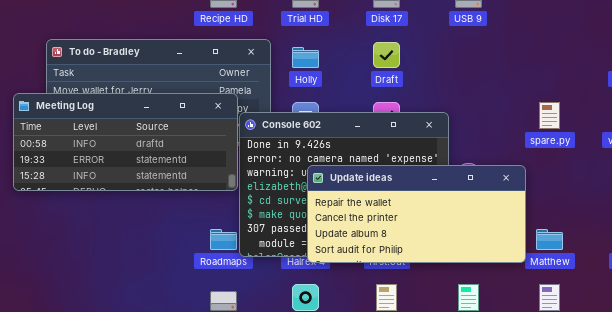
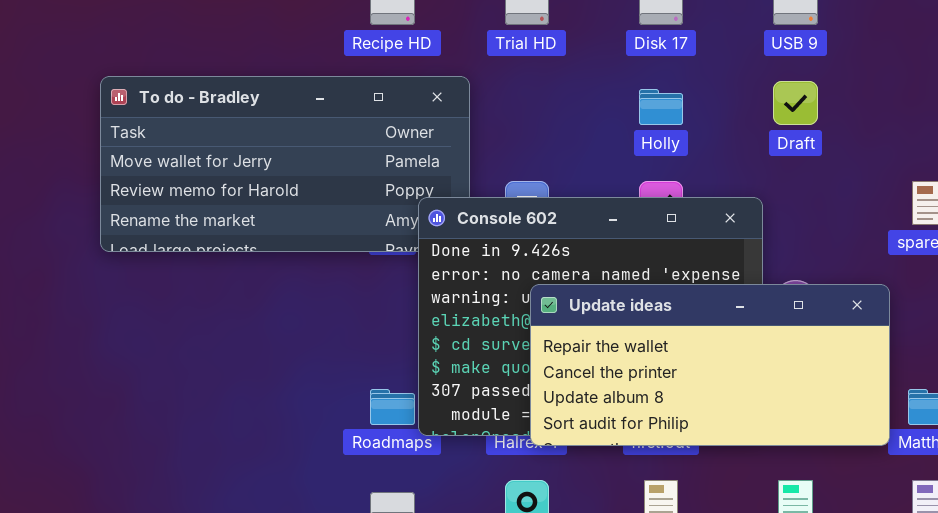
Draft: [373,42,400,68] -> [773,81,818,125], moved
Holly: [292,47,319,68] -> [639,89,683,125], moved
Meeting Log: [13,93,238,191] -> none, closed

